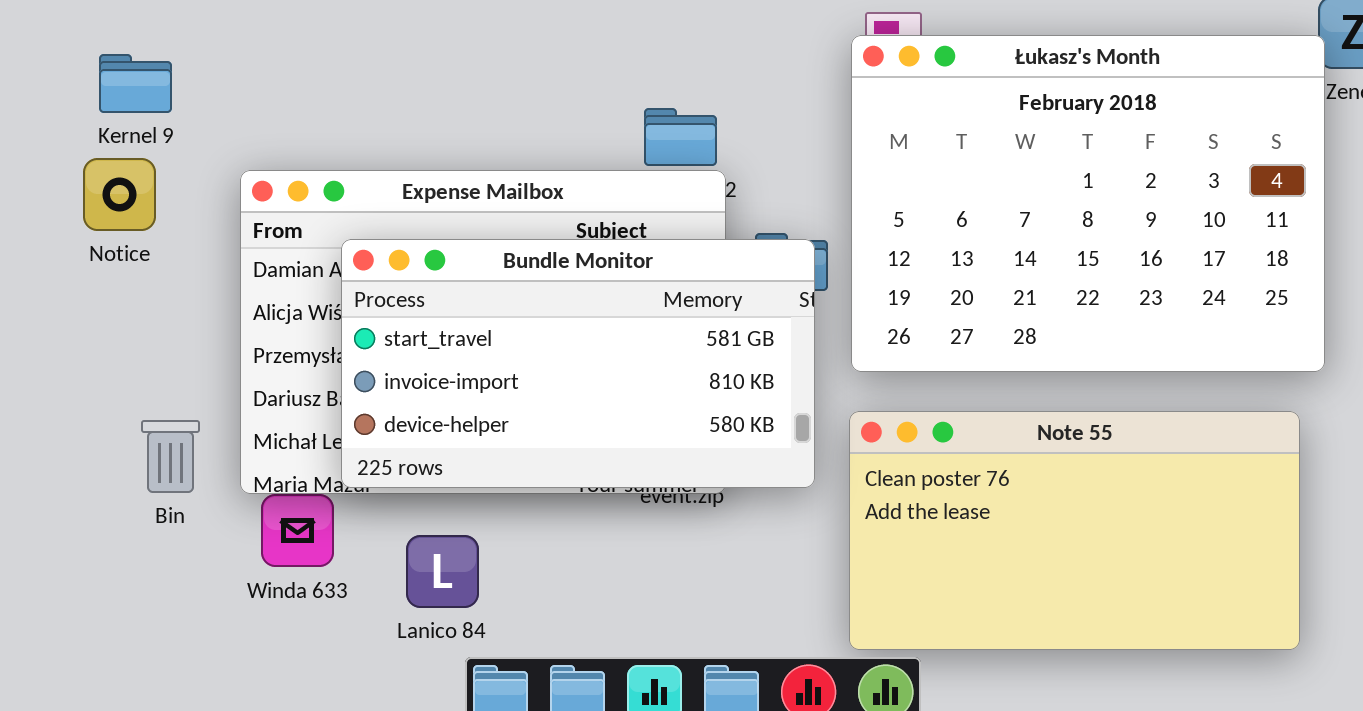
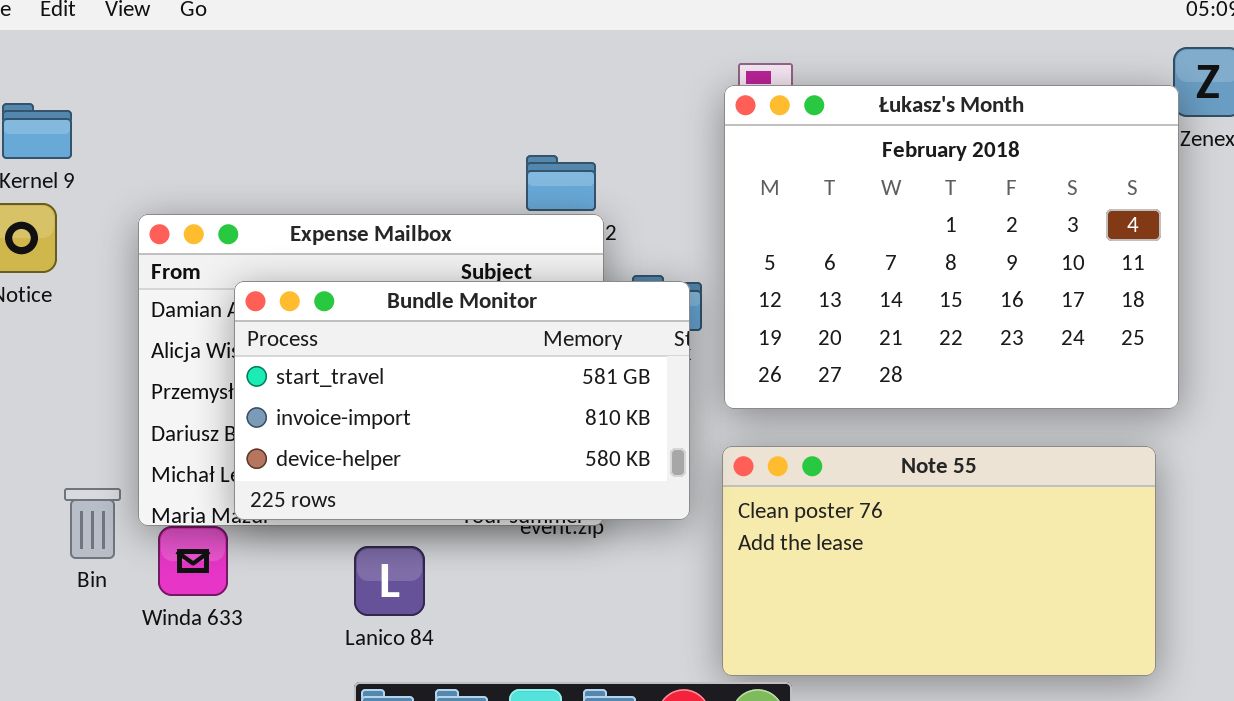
Bin: [141,420,200,493] -> [64,488,121,559], moved
Lanico 84: [406,535,479,608] -> [354,546,425,616], moved

